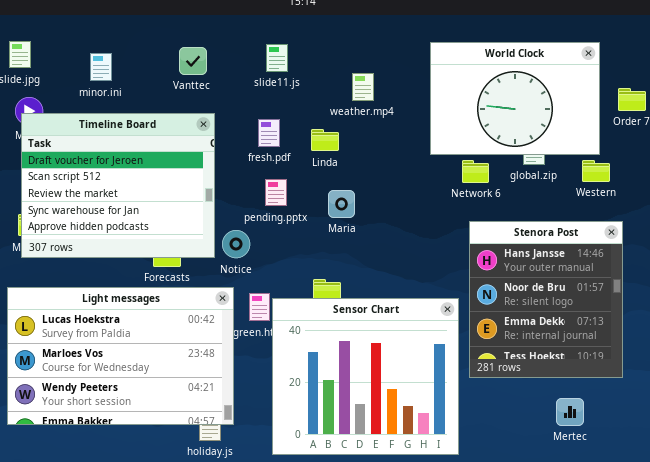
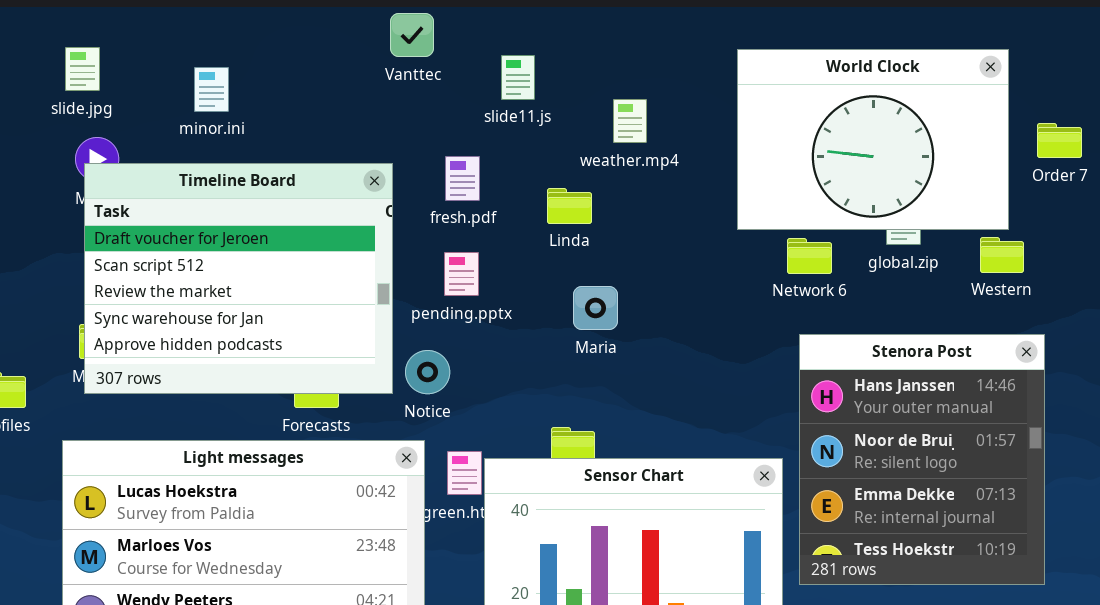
slide11.js: [266,44,288,72] -> [501,55,535,100], moved
Vanttec: [179,47,207,75] -> [390,13,434,57], moved
fresh.pdf: [258,119,280,147] -> [445,156,480,201], moved
pending.pptx: [265,179,287,206] -> [444,252,479,296], moved

